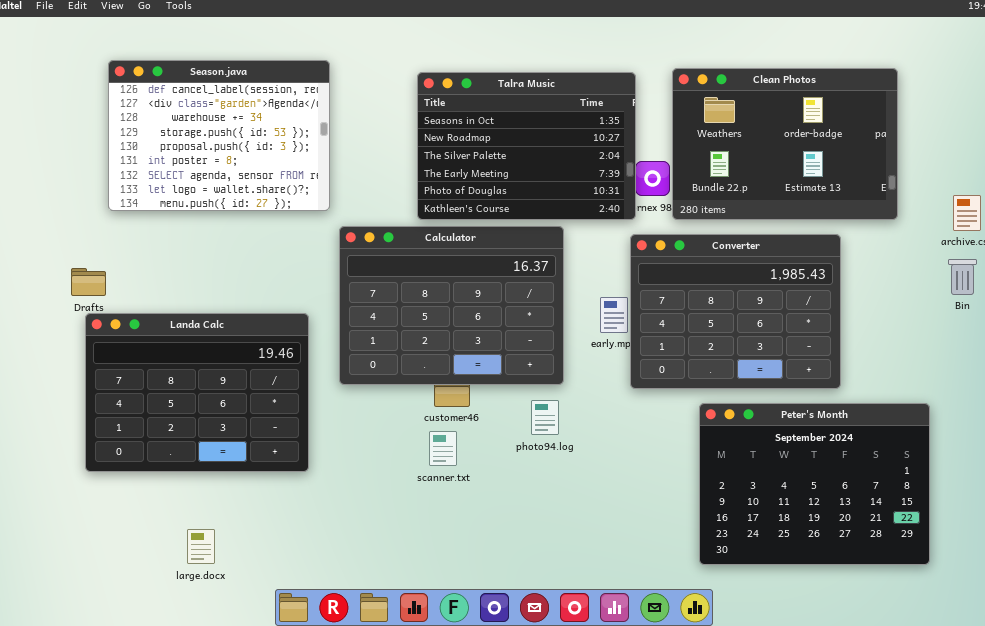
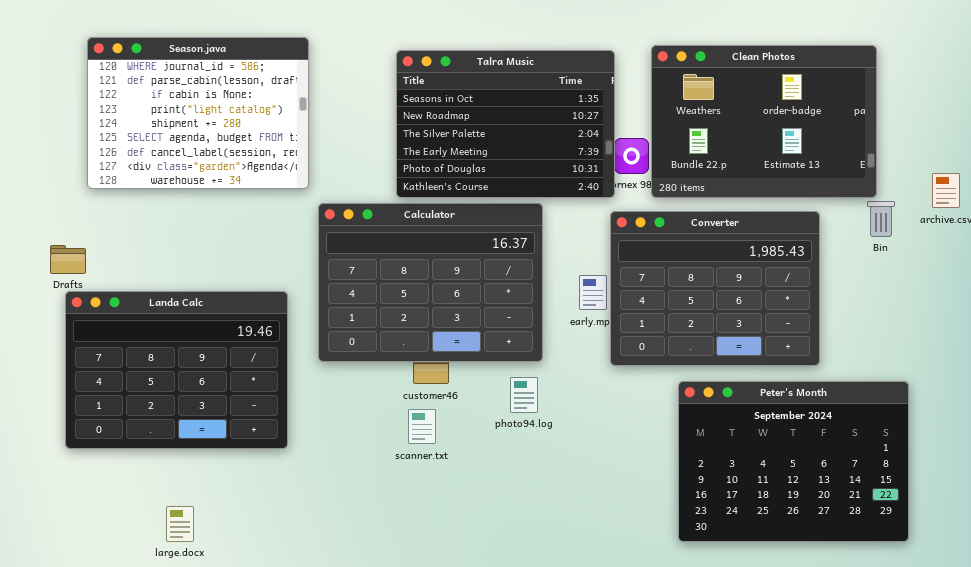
Season.java: [108,60,330,211] -> [87,37,309,189], scrolled up 6 rows
Bin: [948,259,977,295] -> [867,201,895,237], moved

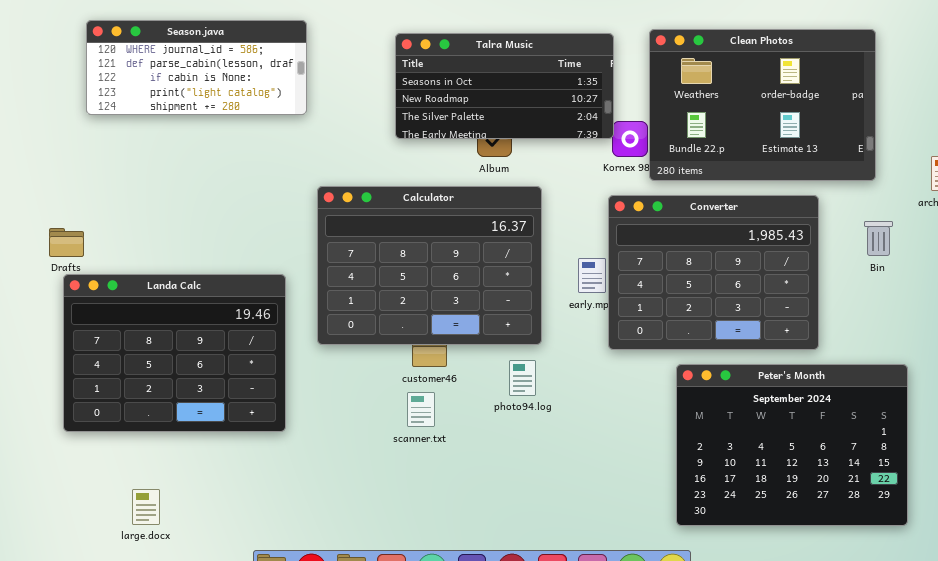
Season.java: [87,37,309,189] -> [86,20,307,115], resized
Talra Music: [396,50,615,198] -> [395,33,614,139], resized
Bin: [867,201,895,237] -> [864,221,893,256], moved
large.docx: [166,506,194,542] -> [132,489,160,525], moved

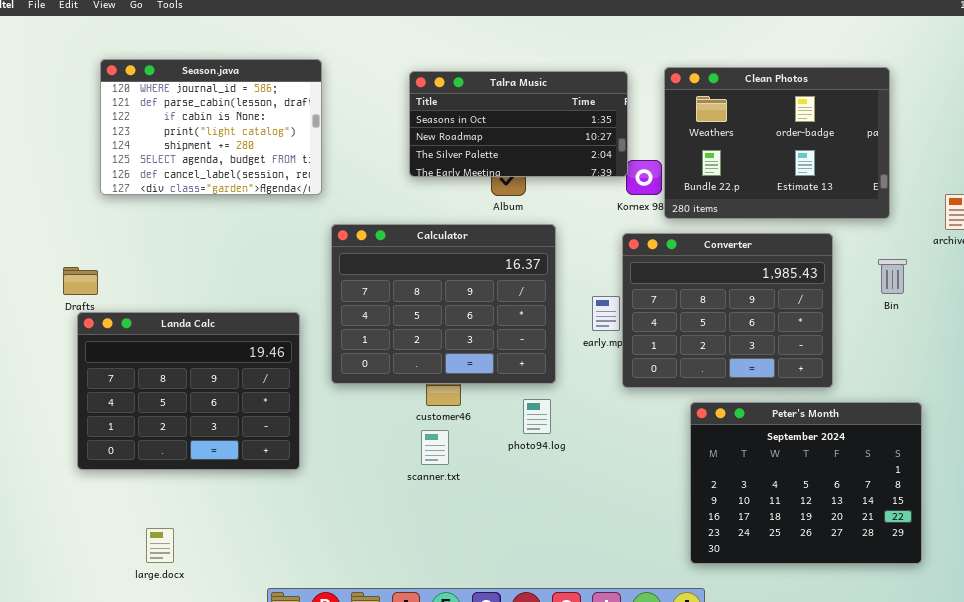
Season.java: [86,20,307,115] -> [100,59,322,195], resized

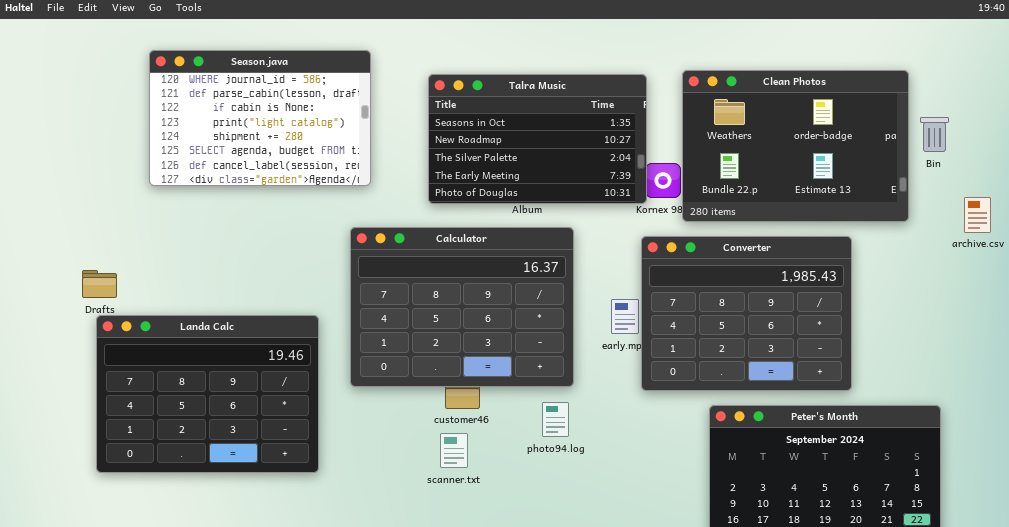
Season.java: [100,59,322,195] -> [149,50,371,186], moved
Talra Music: [409,71,628,177] -> [428,74,647,204], resized
Bin: [878,259,907,294] -> [920,117,949,152], moved

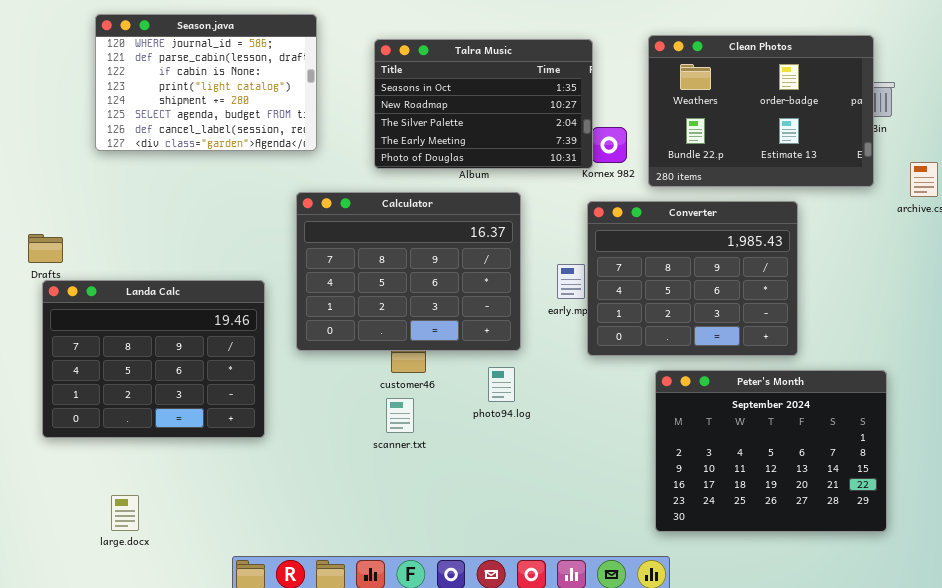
Clean Photos: [682,70,909,222] -> [648,35,874,187], moved

